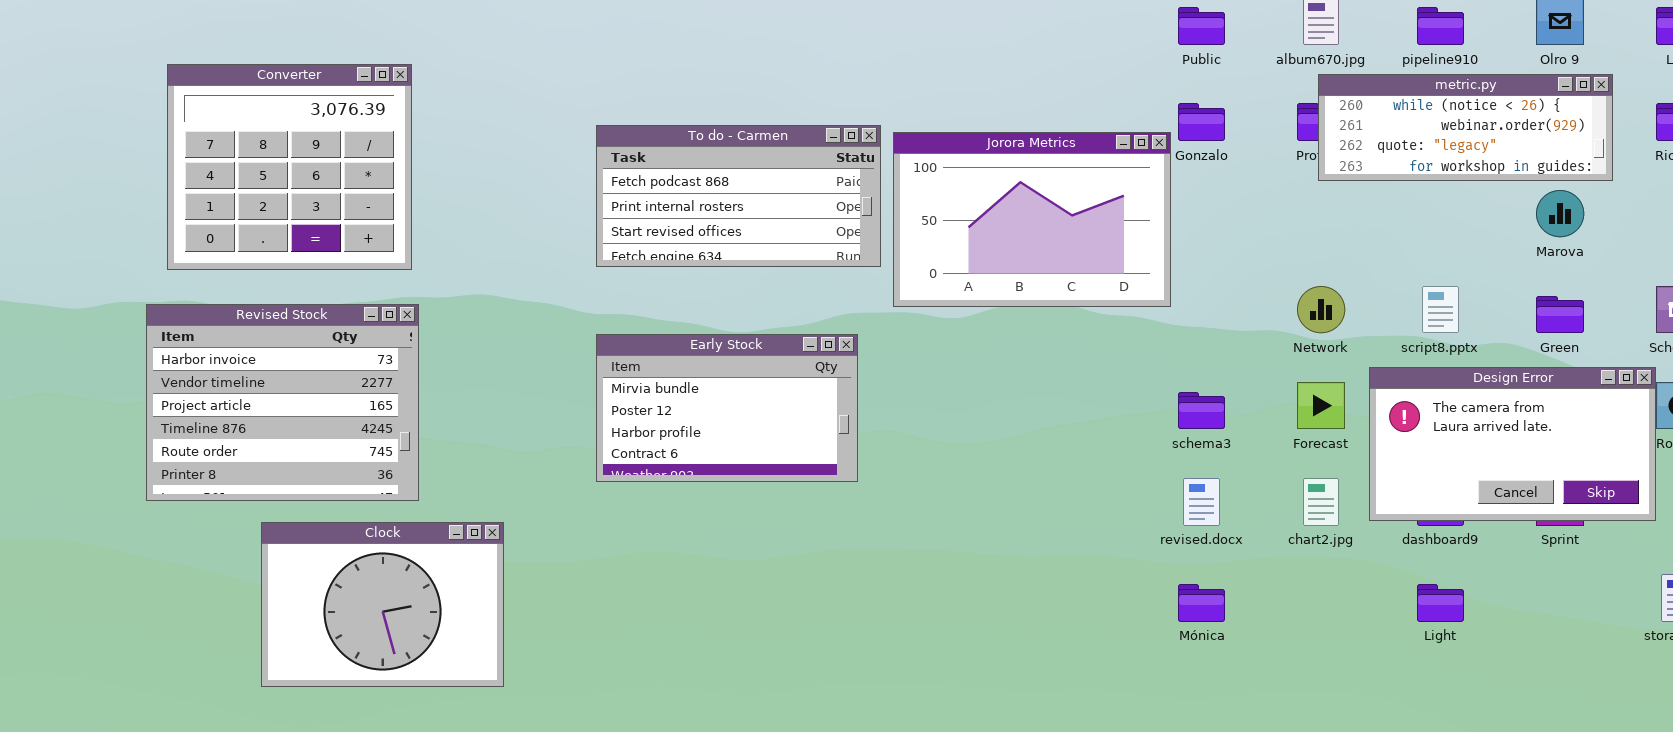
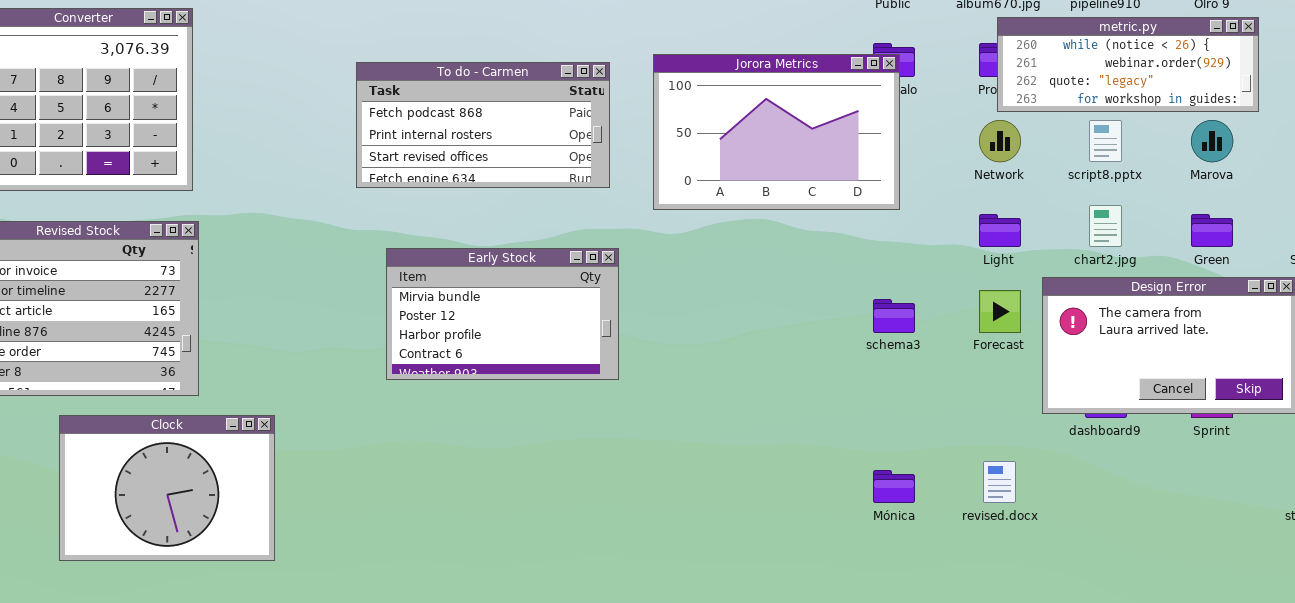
Jorora Metrics: [893,132,1171,307] -> [653,54,900,210], moved
Network: [1297,286,1345,333] -> [979,120,1021,162], moved
script8.pptx: [1422,286,1459,333] -> [1089,120,1122,162], moved
Early Stock: [596,334,858,482] -> [386,248,619,380], moved
revised.docx: [1183,478,1220,526] -> [983,461,1016,503], moved
chart2.jpg: [1303,478,1339,526] -> [1089,205,1122,247], moved
Light: [1417,584,1464,622] -> [979,214,1021,247], moved

